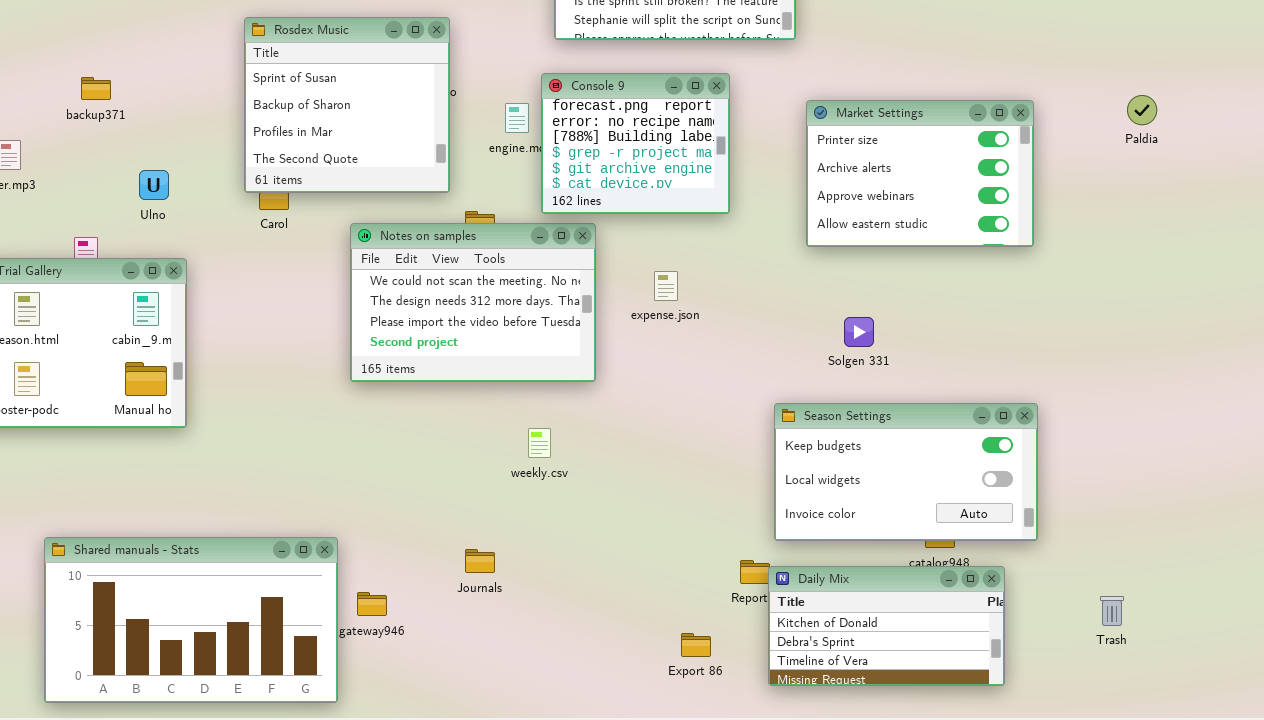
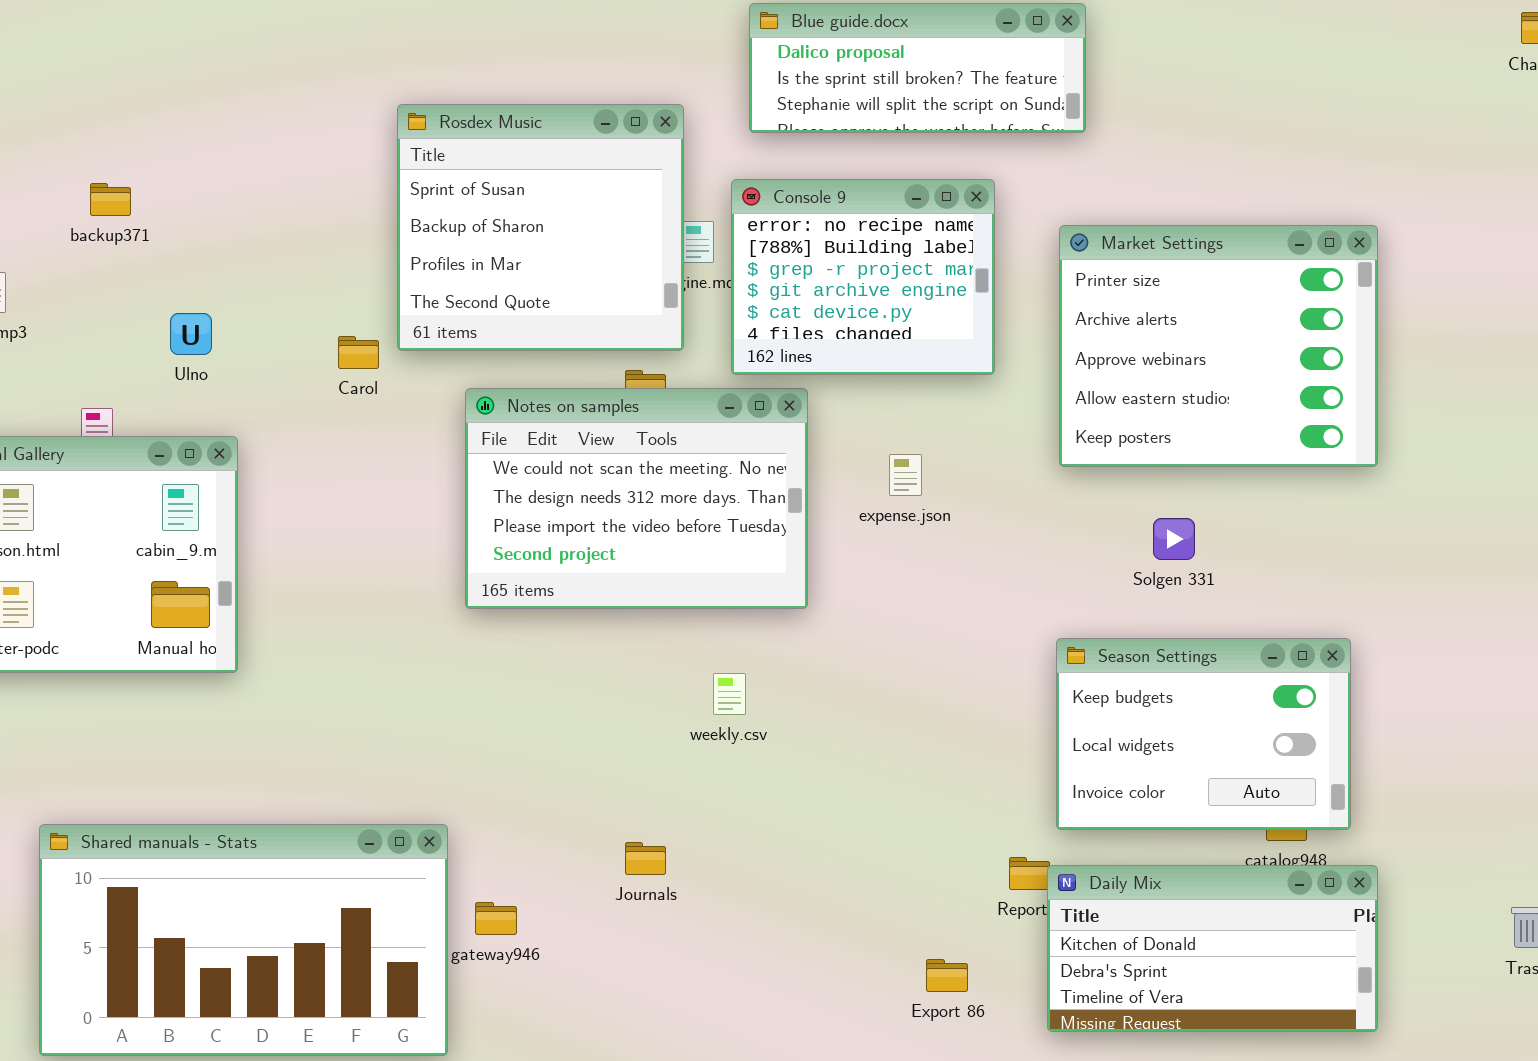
Rosdex Music: [244,17,450,193] -> [397,104,684,351], moved
Console 9: [541,73,730,214] -> [731,179,995,375], scrolled down 1 row
Market Settings: [806,100,1034,247] -> [1059,225,1378,467], moved, resized
Season Settings: [774,403,1038,541] -> [1056,638,1351,830], resized

